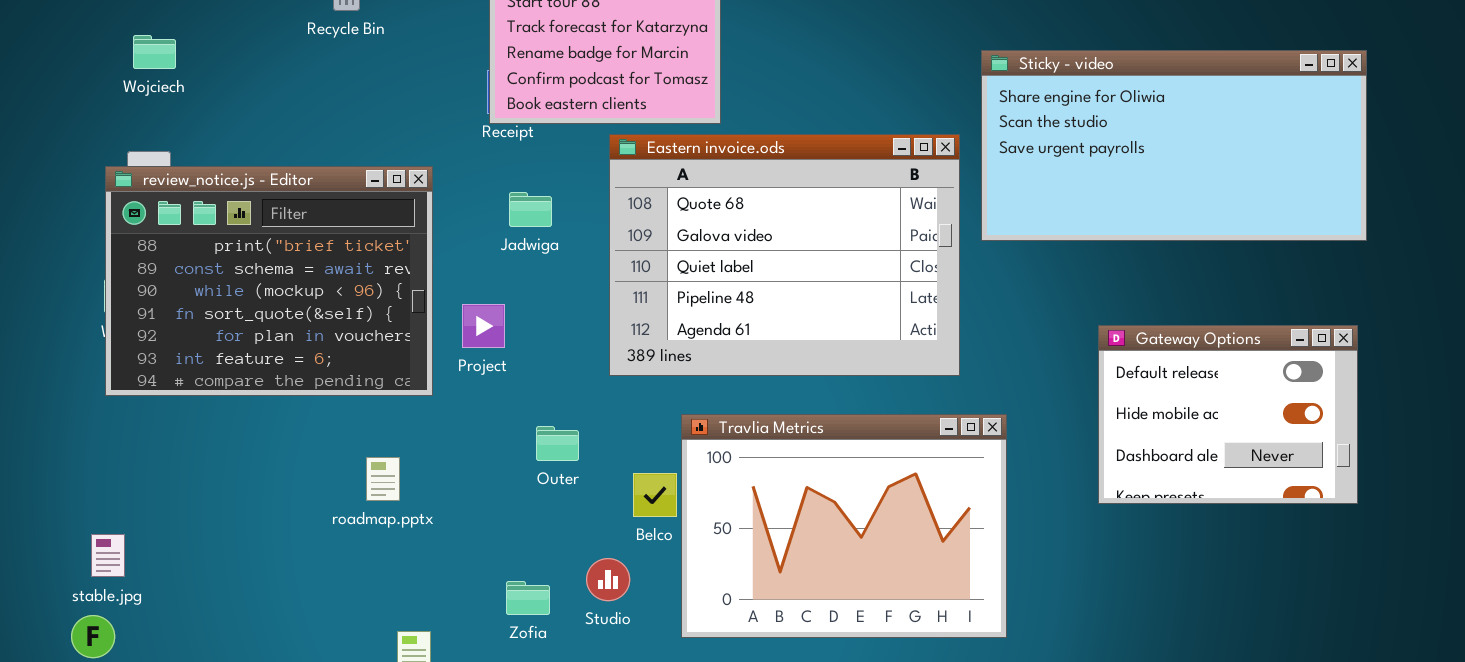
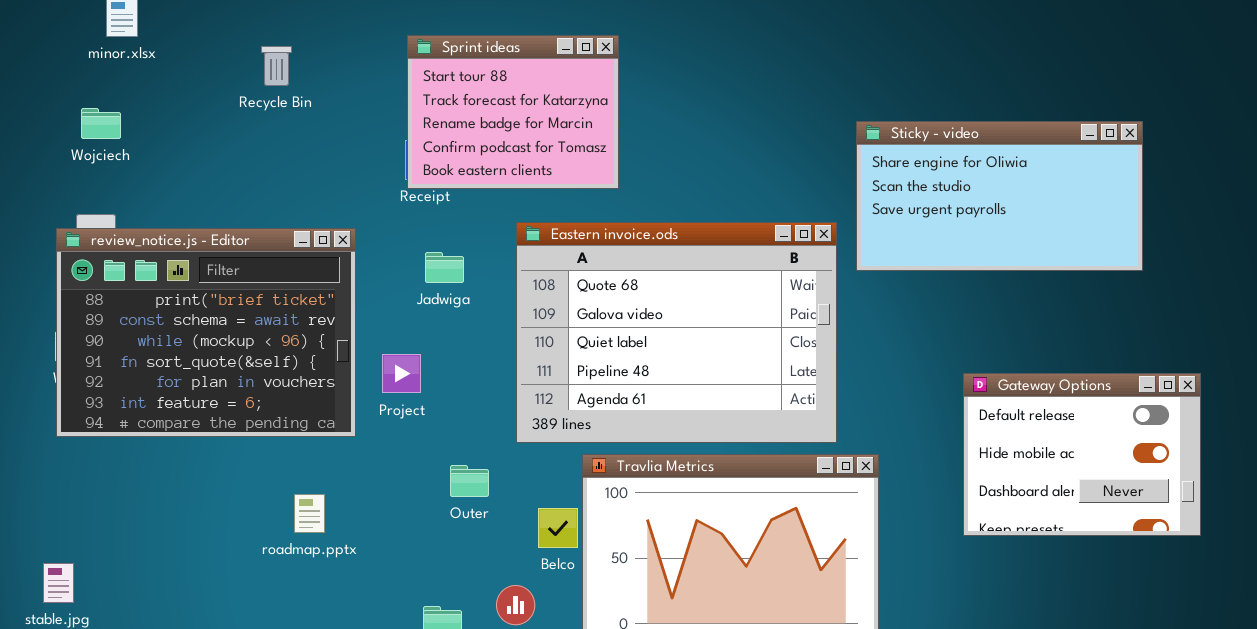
Sticky - video: [981,50,1367,241] -> [856,121,1143,271], resized
Eastern invoice.ods: [609,134,960,376] -> [516,222,837,443], moved

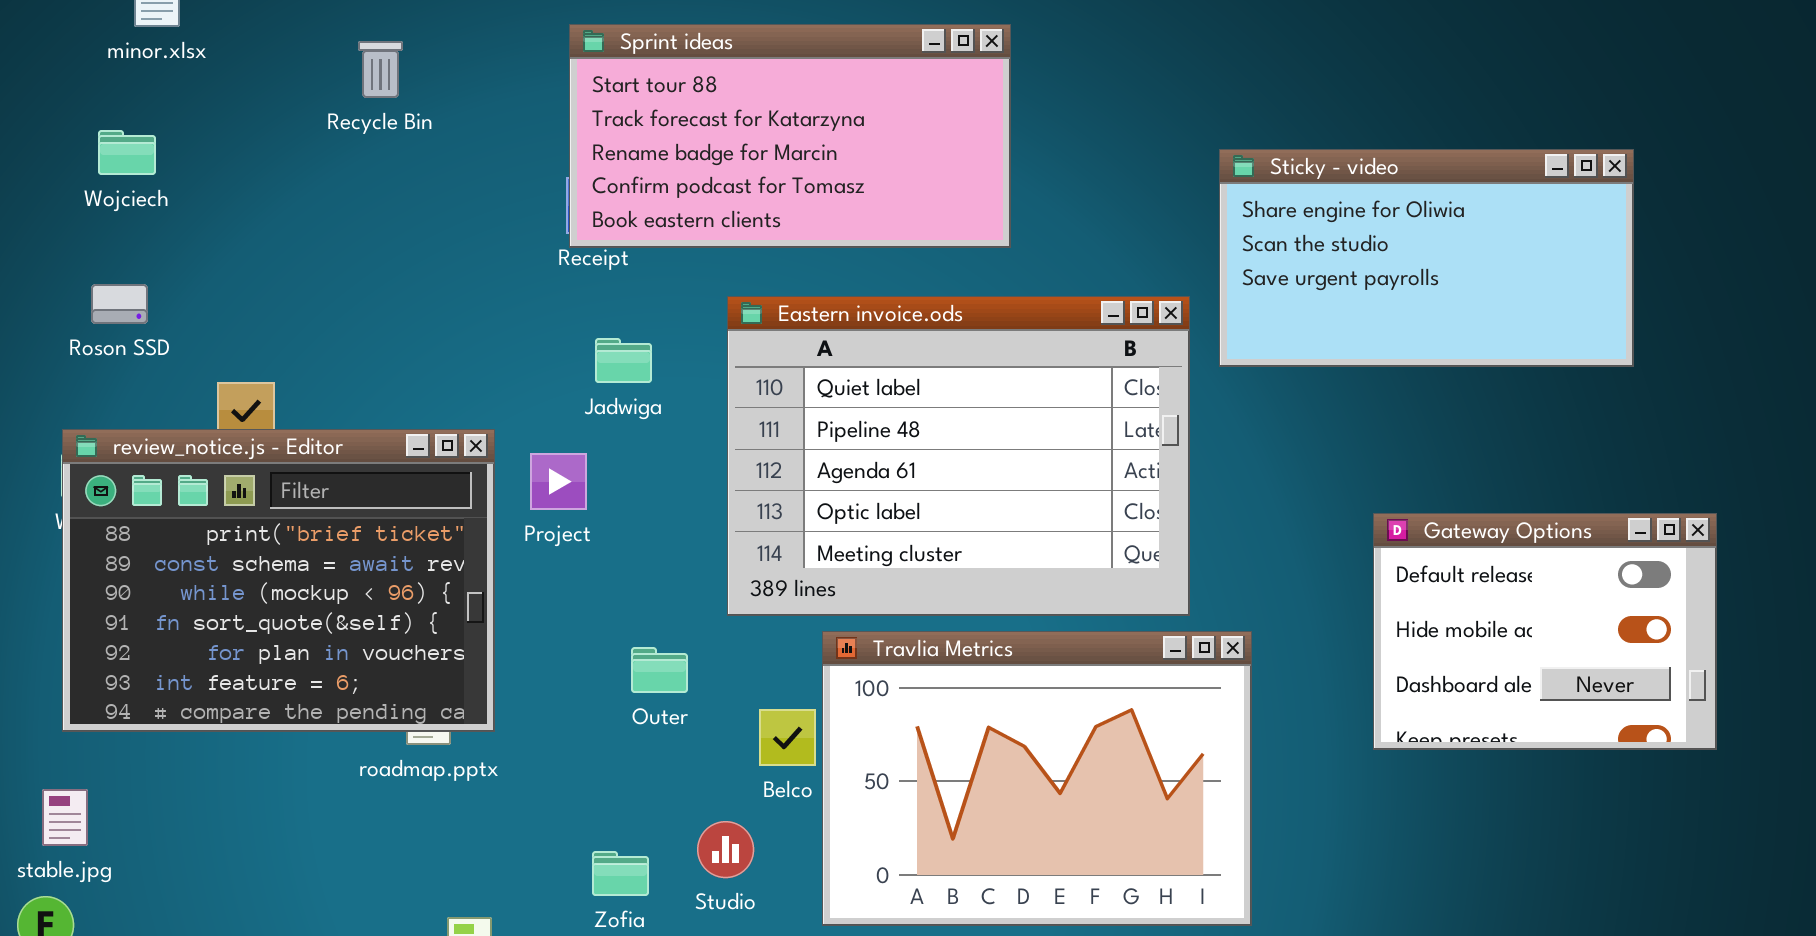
Sprint ideas: [407,35,619,189] -> [569,24,1011,248], resized
Eastern invoice.ods: [516,222,837,443] -> [727,296,1190,616], scrolled down 2 rows
review_notice.js - Editor: [56,228,356,437] -> [62,429,495,732], moved
Project: [382,354,421,393] -> [530,453,587,510], moved

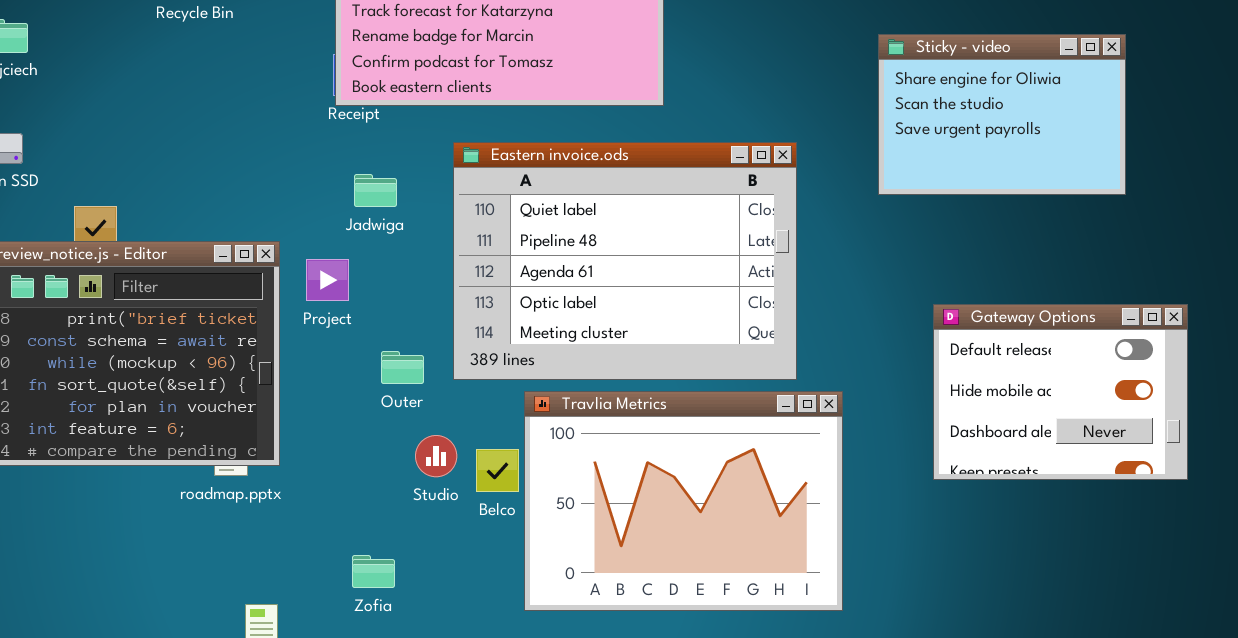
Sticky - video: [1219,149,1634,367] -> [878,34,1126,195], resized
Outer: [631,647,688,693] -> [381,351,424,384], moved
Studio: [697,821,754,878] -> [415,435,457,477], moved

